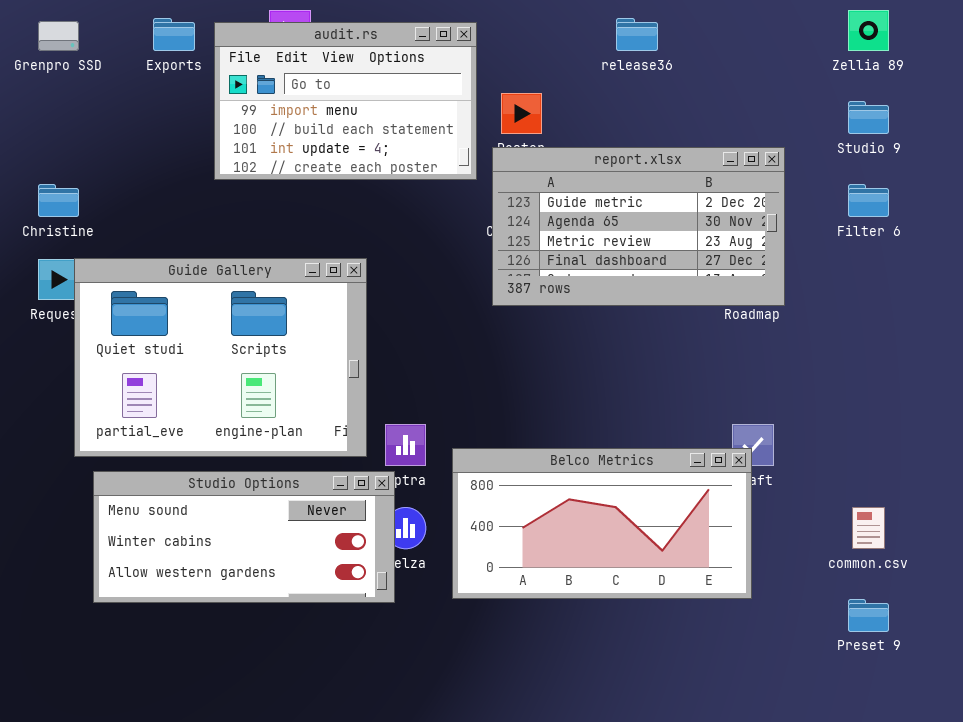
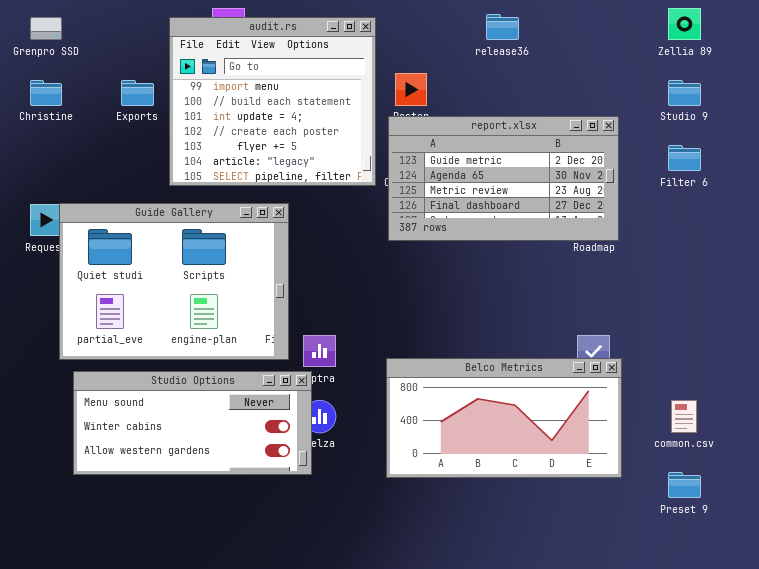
Exports: [153,18,195,51] -> [121,80,154,106], moved
audit.rs: [214,22,477,180] -> [169,17,376,186], resized
Christine: [38,184,79,217] -> [30,80,62,106], moved
Belco Metrics: [452,448,752,599] -> [386,358,622,478], moved

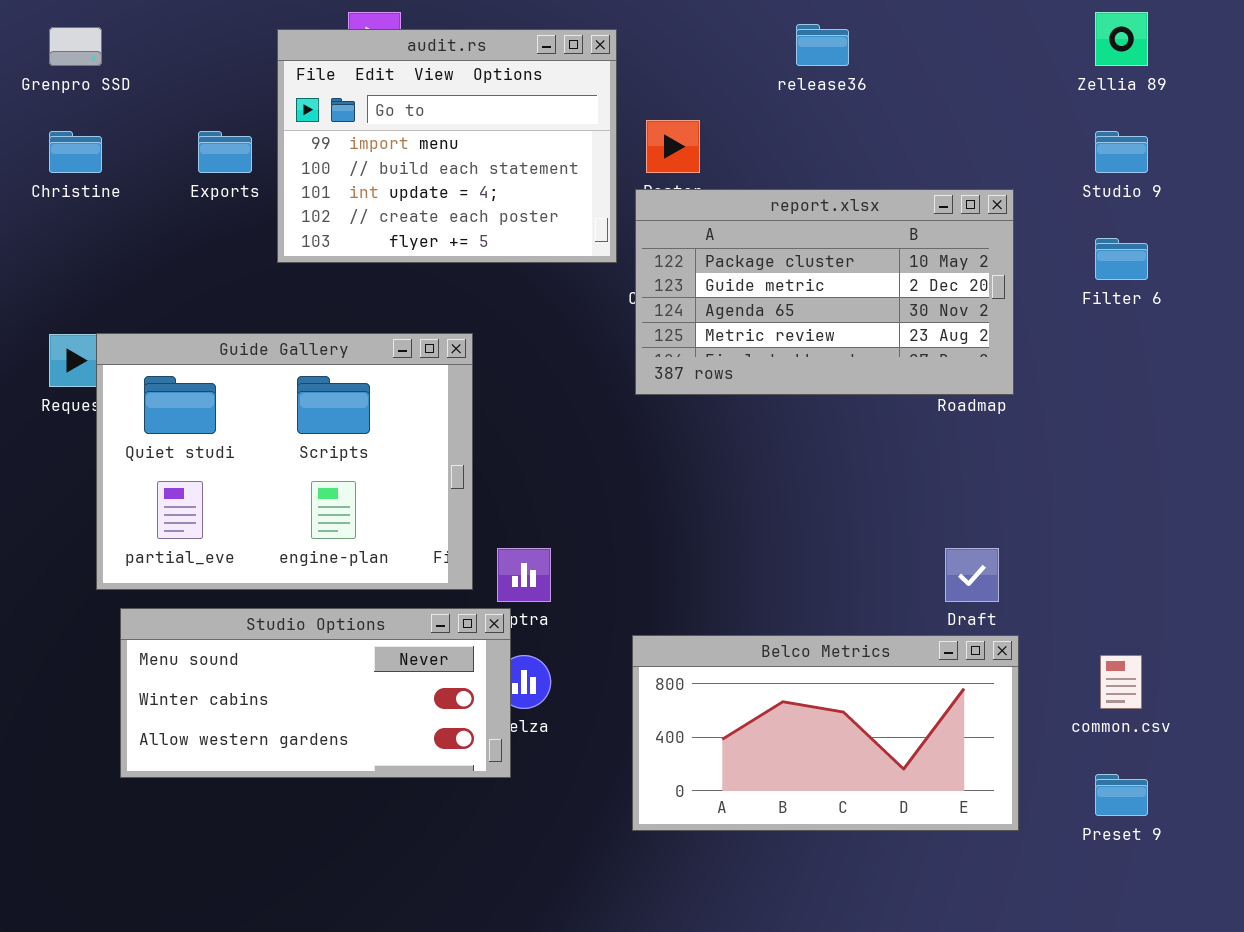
audit.rs: [169,17,376,186] -> [277,29,617,263], resized
report.xlsx: [388,116,619,241] -> [635,189,1014,395], scrolled up 1 row
Belco Metrics: [386,358,622,478] -> [632,635,1019,831], moved

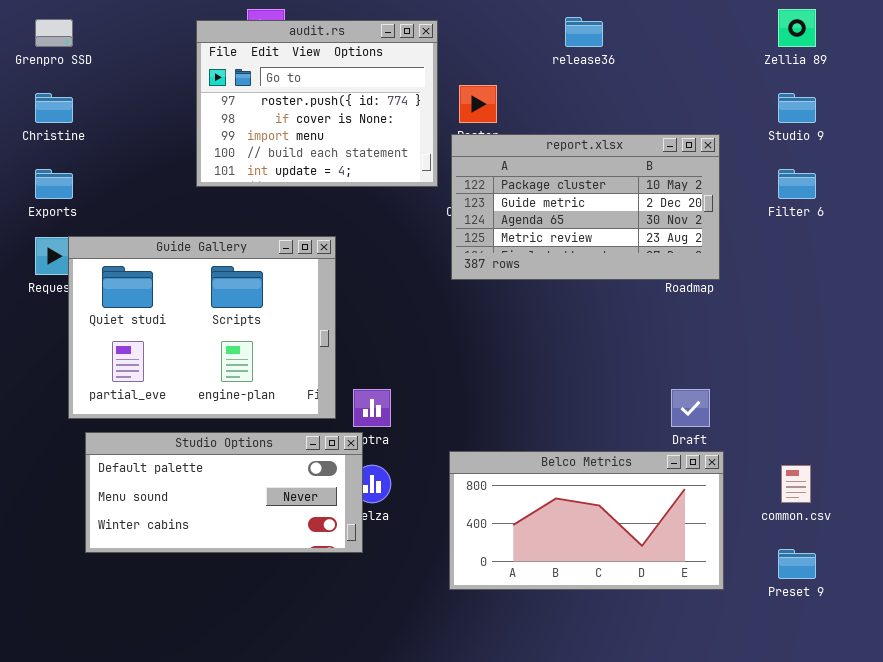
audit.rs: [277,29,617,263] -> [196,20,438,187], scrolled up 2 rows
Exports: [198,131,252,173] -> [35,169,73,199], moved
Studio Options: [120,608,511,778] -> [85,432,363,553], scrolled up 1 row

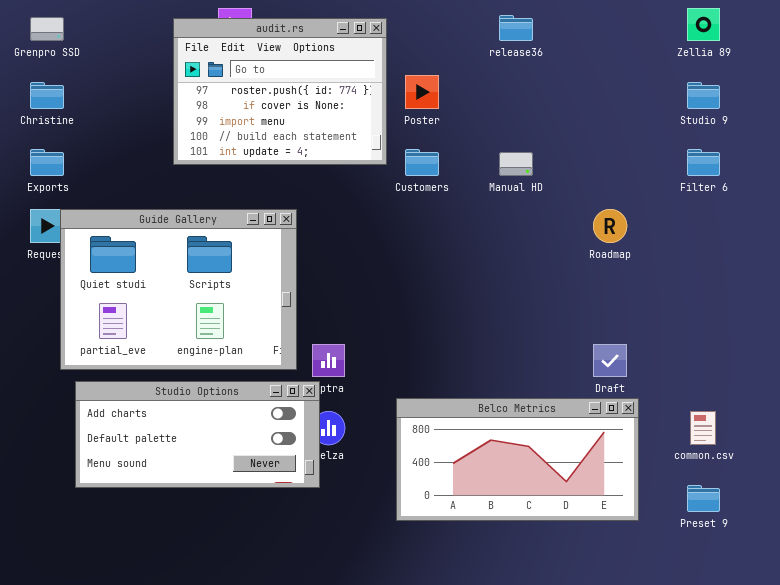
report.xlsx: [451,134,720,280] -> none, closed
Studio Options: [85,432,363,553] -> [75,381,320,488], scrolled up 1 row

